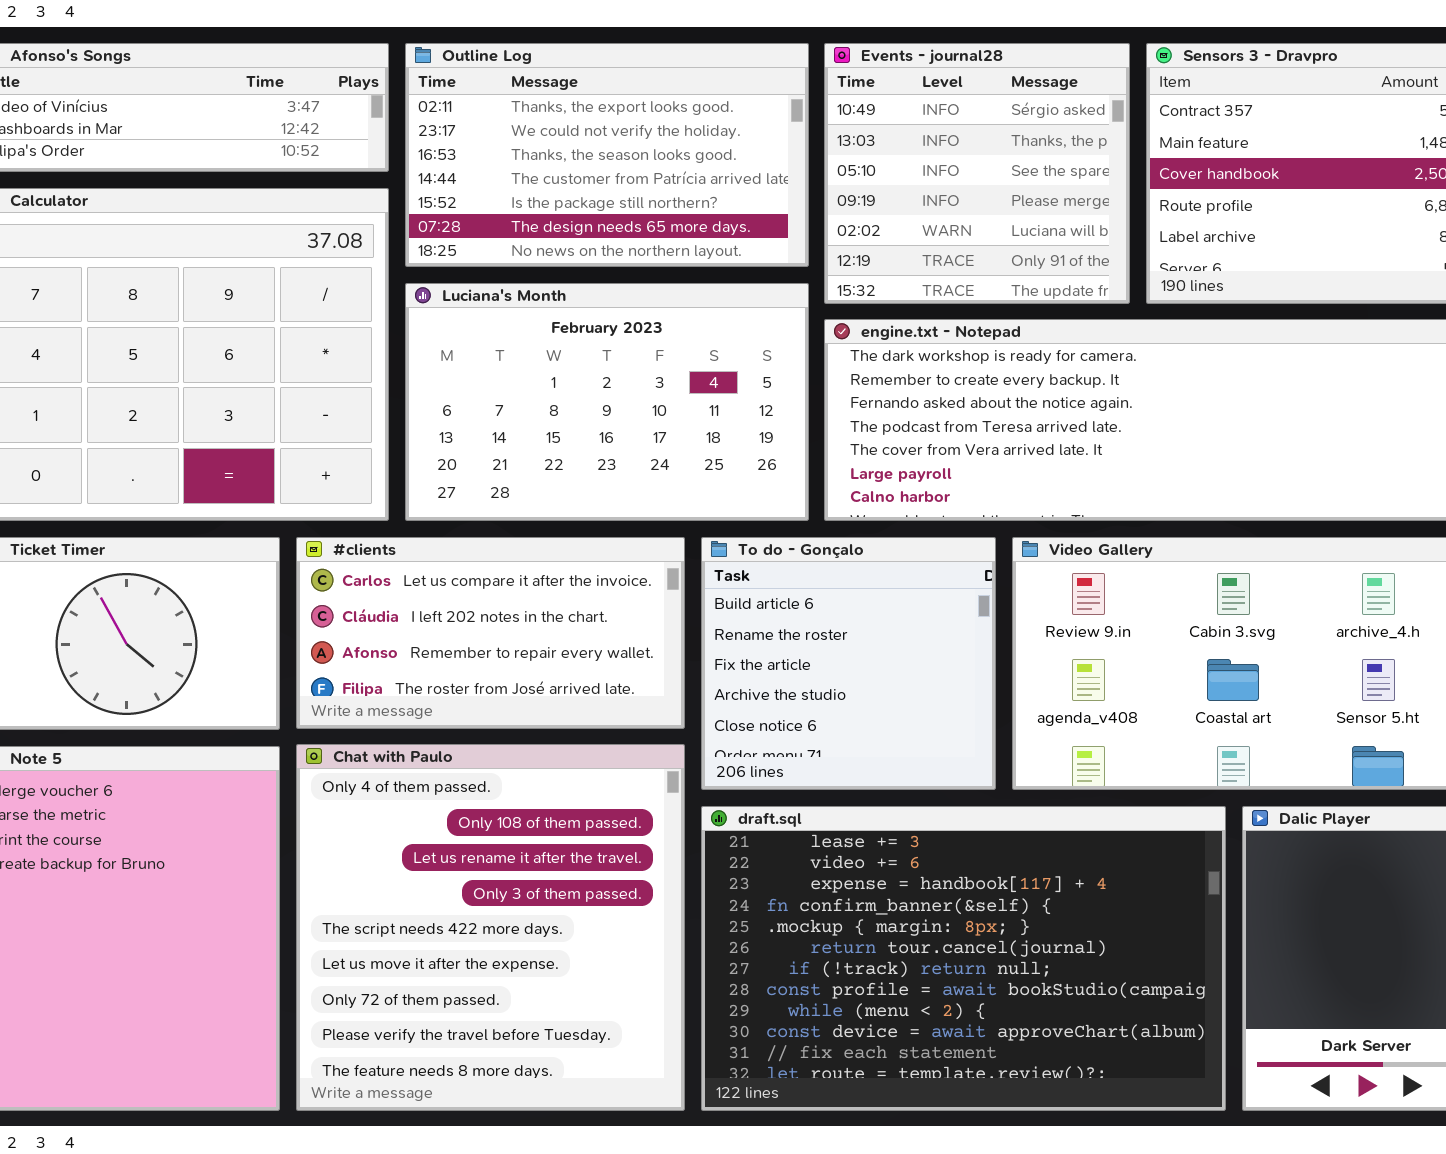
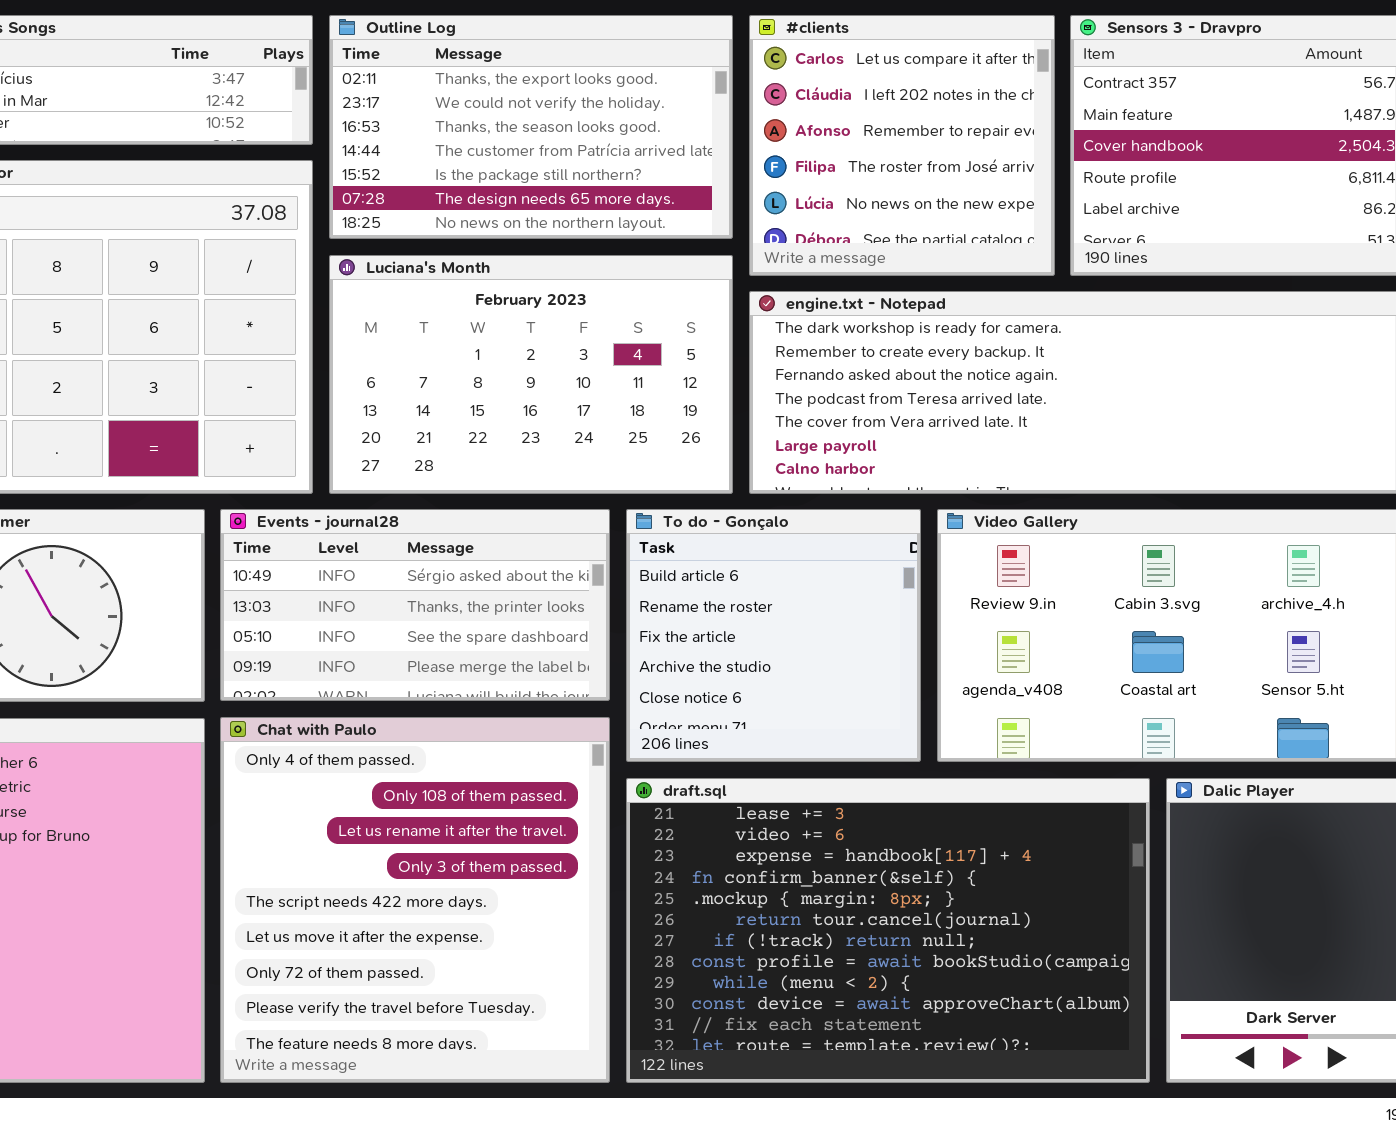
Events - journal28: [824,43,1130,304] -> [220,509,610,701], moved, resized
#clients: [296,537,685,729] -> [749,15,1055,276], moved, resized

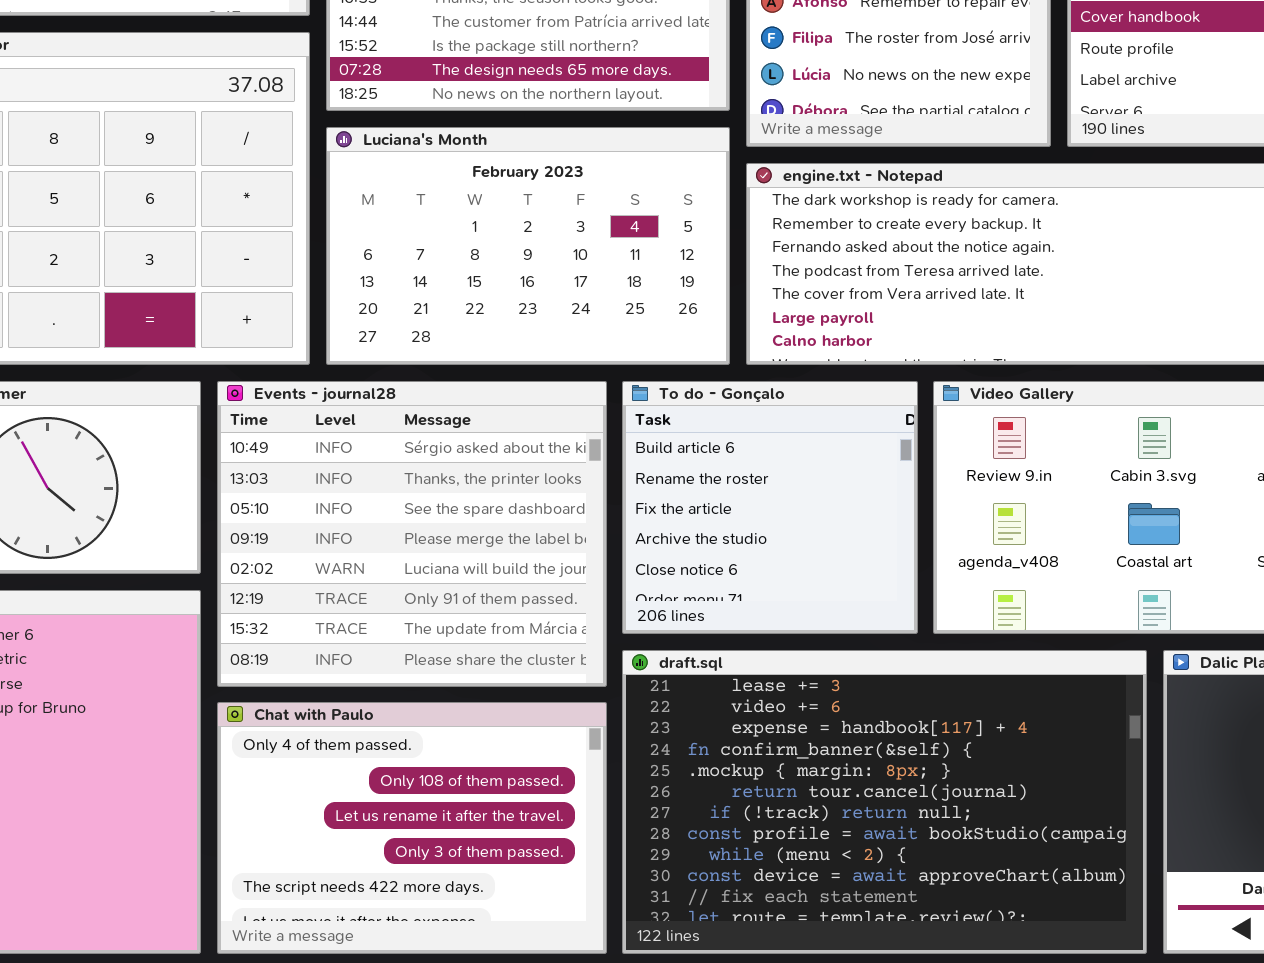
Events - journal28: [220,509,610,701] -> [217,381,607,687], resized
Chat with Paulo: [220,717,610,1083] -> [217,702,607,954], resized

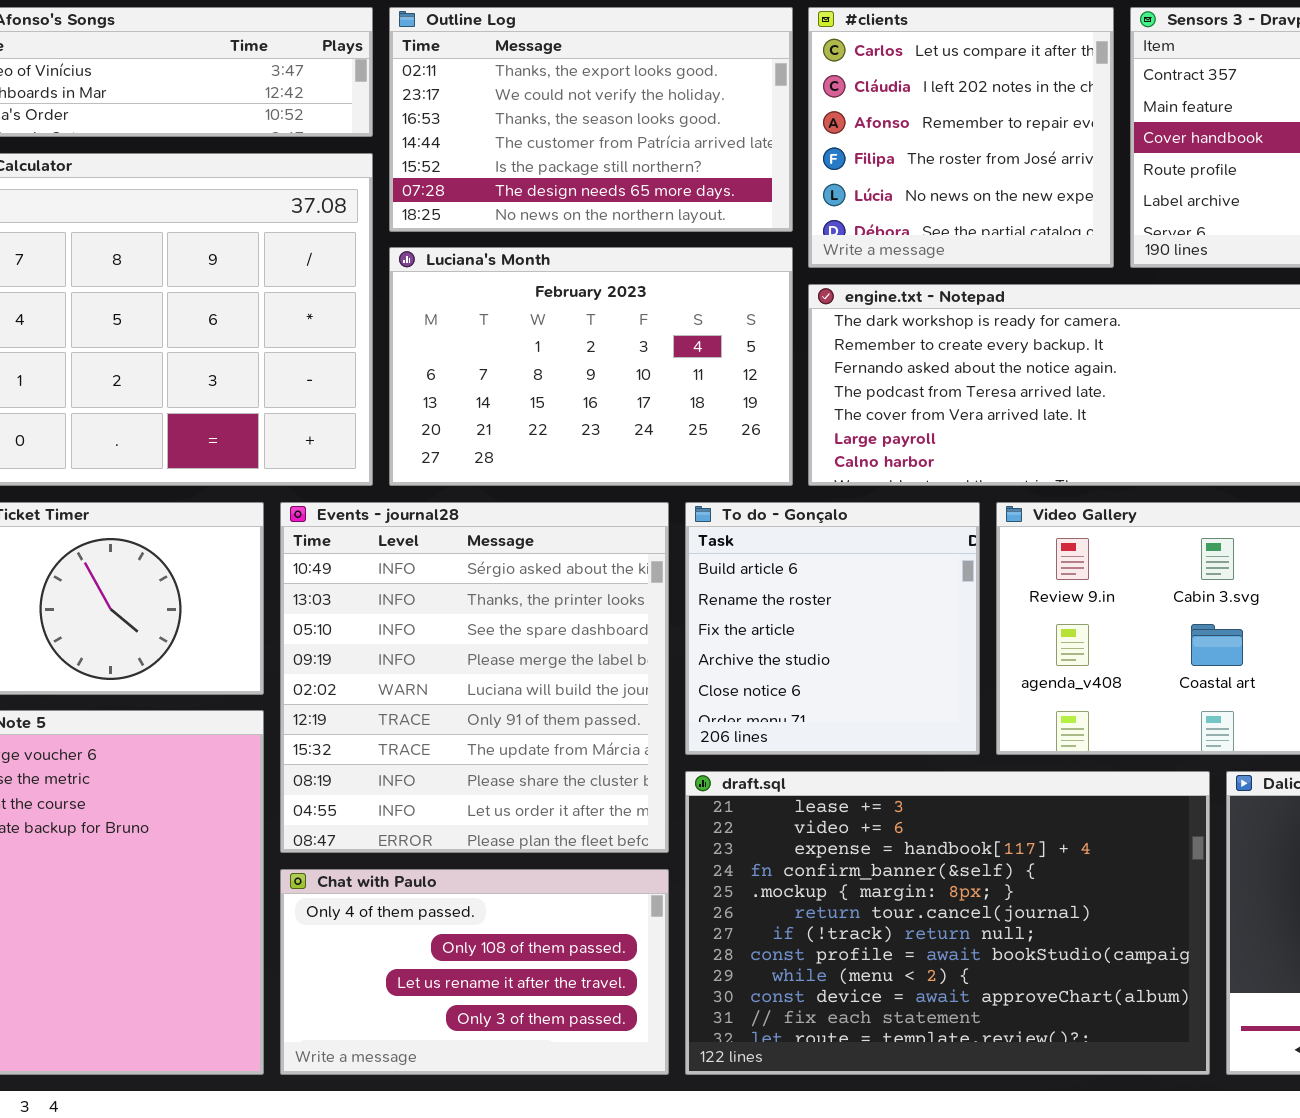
Events - journal28: [217,381,607,687] -> [280,502,669,853], resized
Chat with Paulo: [217,702,607,954] -> [280,869,669,1075], resized

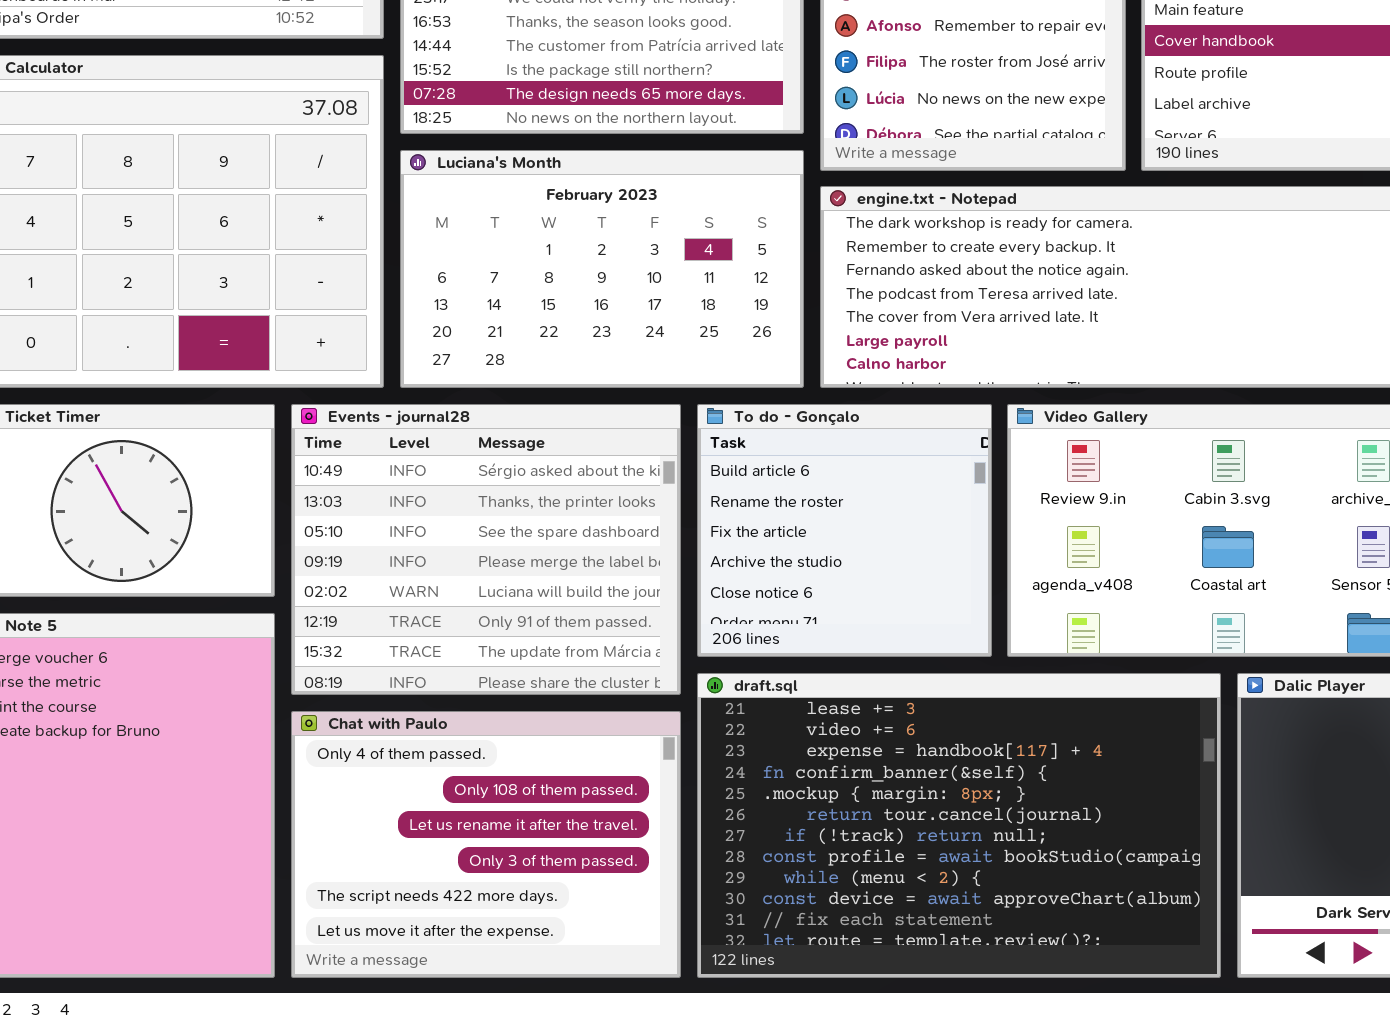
Events - journal28: [280,502,669,853] -> [291,404,681,695], resized
Chat with Paulo: [280,869,669,1075] -> [291,711,681,978], resized

